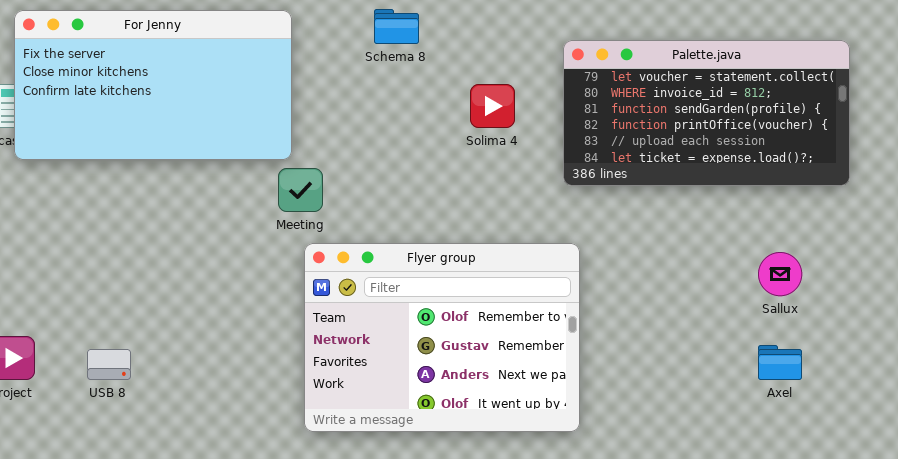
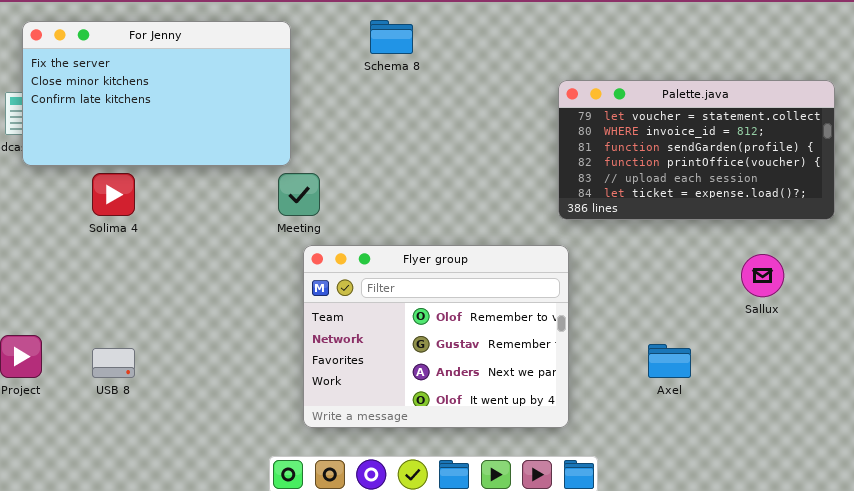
Palette.java: [563,40,850,186] -> [558,80,835,220], moved
Solima 4: [470,84,515,128] -> [92,173,135,216], moved
Axel: [758,345,802,380] -> [648,344,691,378], moved

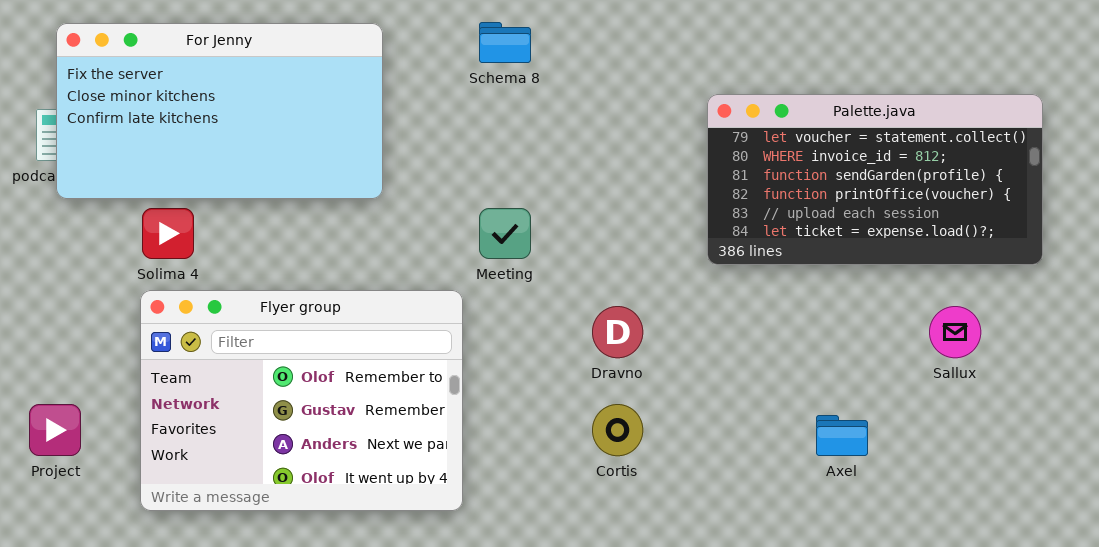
Meeting: [278,173,320,216] -> [479,208,531,259], moved
Flyer group: [303,245,569,428] -> [140,290,463,511], moved

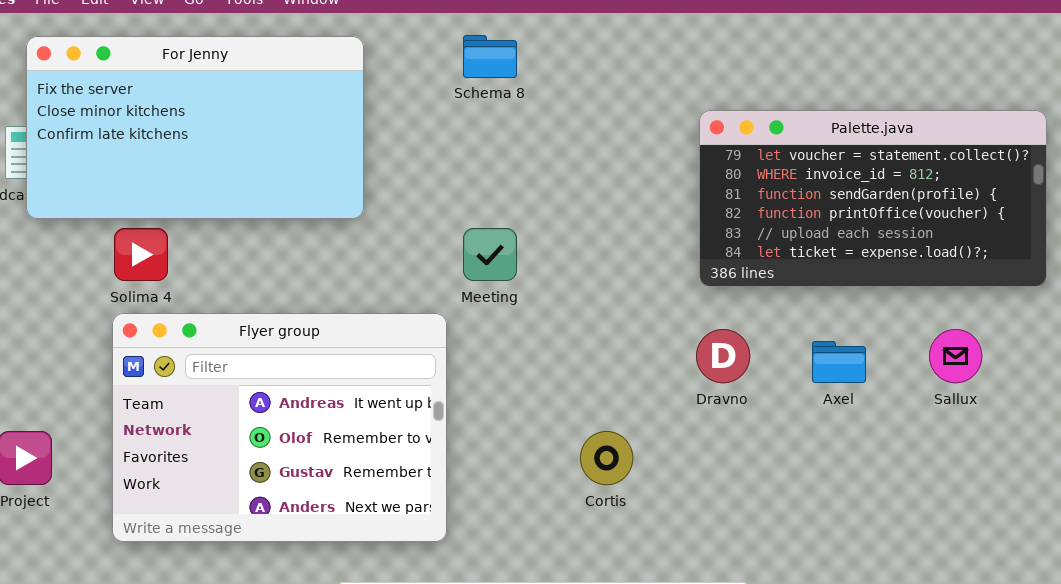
Flyer group: [140,290,463,511] -> [112,313,447,542], scrolled up 1 row
Dravno: [592,306,643,358] -> [696,329,750,383], moved
Axel: [816,415,868,456] -> [812,341,866,383], moved

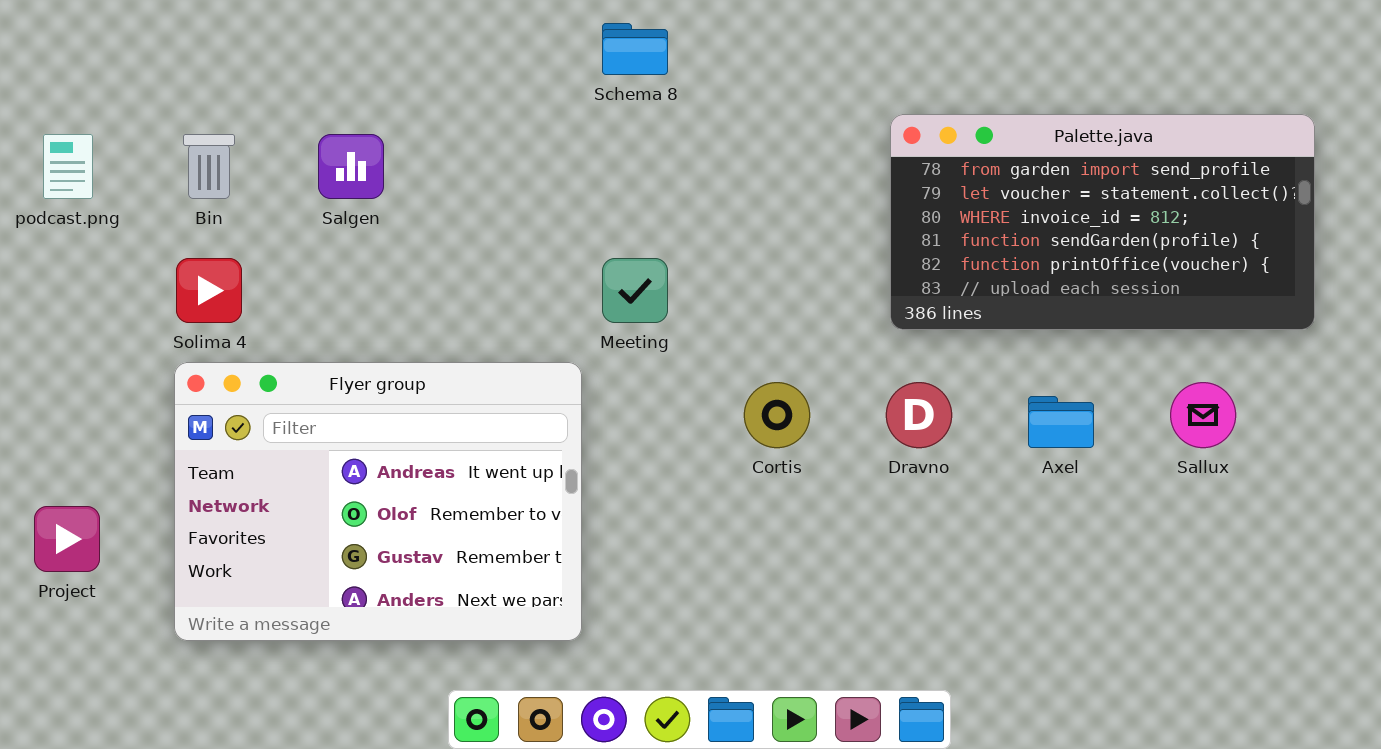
For Jenny: [26,36,364,219] -> none, closed
Palette.java: [699,110,1047,287] -> [890,114,1315,330], scrolled up 1 row
Cortis: [580,431,633,485] -> [744,382,810,448], moved

